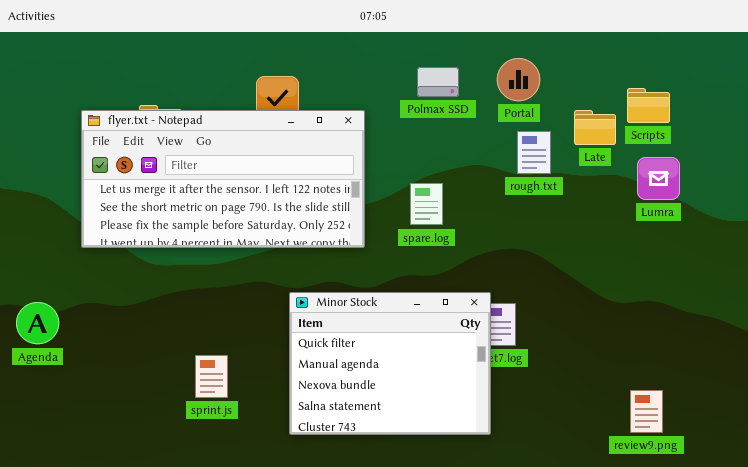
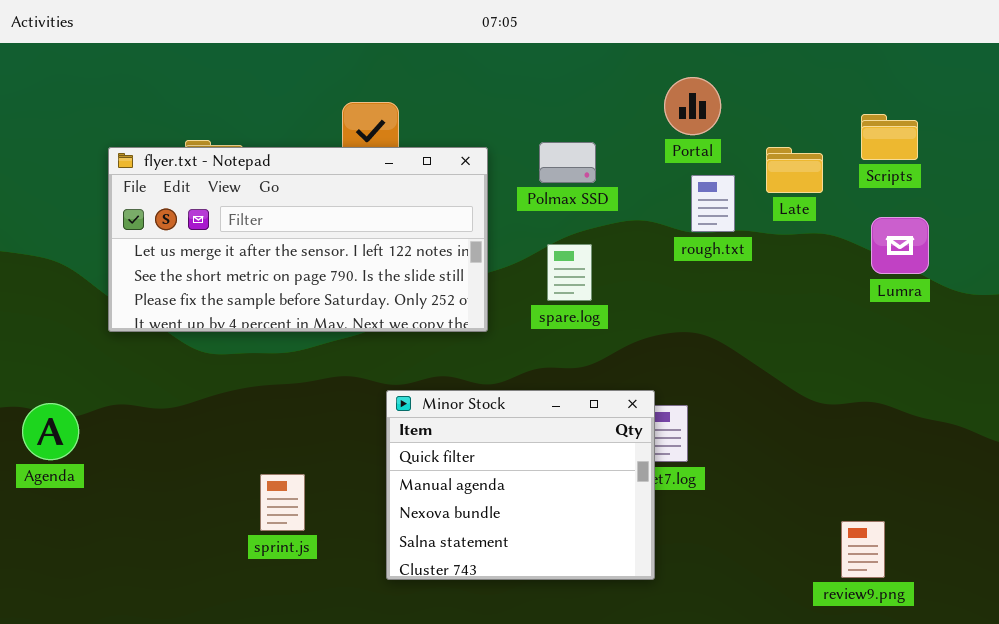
Polmax SSD: [417,67,459,97] -> [539,142,596,183], moved
Scripts: [627,88,670,123] -> [861,114,918,160], moved
Lumra: [637,157,680,200] -> [871,217,929,274], moved

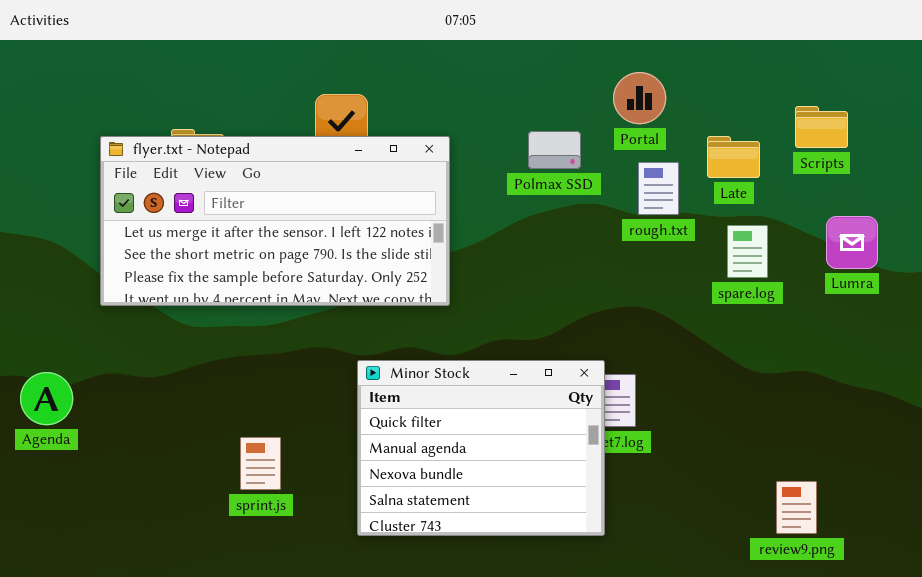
Polmax SSD: [539,142,596,183] -> [528,131,581,169], moved
Lumra: [871,217,929,274] -> [826,216,878,269], moved
spare.log: [547,244,592,301] -> [727,225,768,278], moved

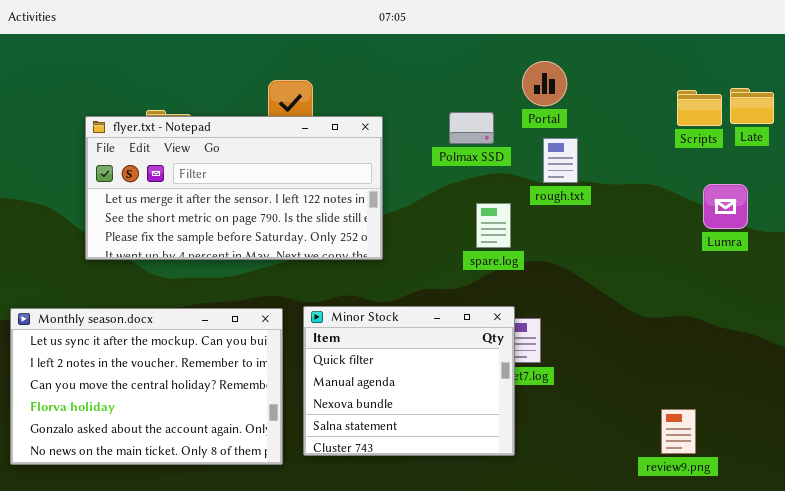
Late: [707,136,760,178] -> [730,88,774,124], moved
spare.log: [727,225,768,278] -> [476,203,511,248], moved
Monthly season.docx: none -> [10,308,283,465], opened

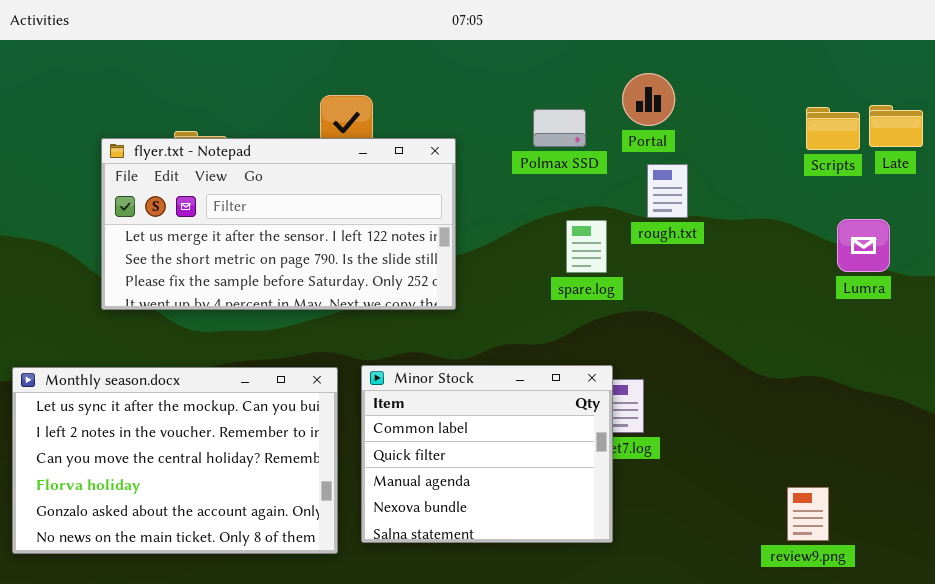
Polmax SSD: [449,112,494,144] -> [533,109,586,147], moved
spare.log: [476,203,511,248] -> [566,220,607,273], moved
Minor Stock: [303,306,515,456] -> [361,365,613,543], scrolled up 1 row

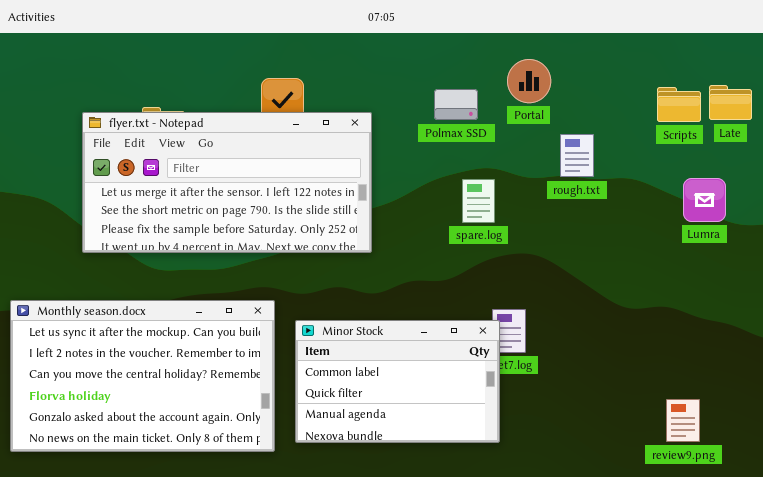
rough.txt: [647,164,688,218] -> [560,134,594,177], moved
Minor Stock: [361,365,613,543] -> [295,320,500,443], resized
review9.png: [787,487,829,541] -> [666,399,700,442], moved

